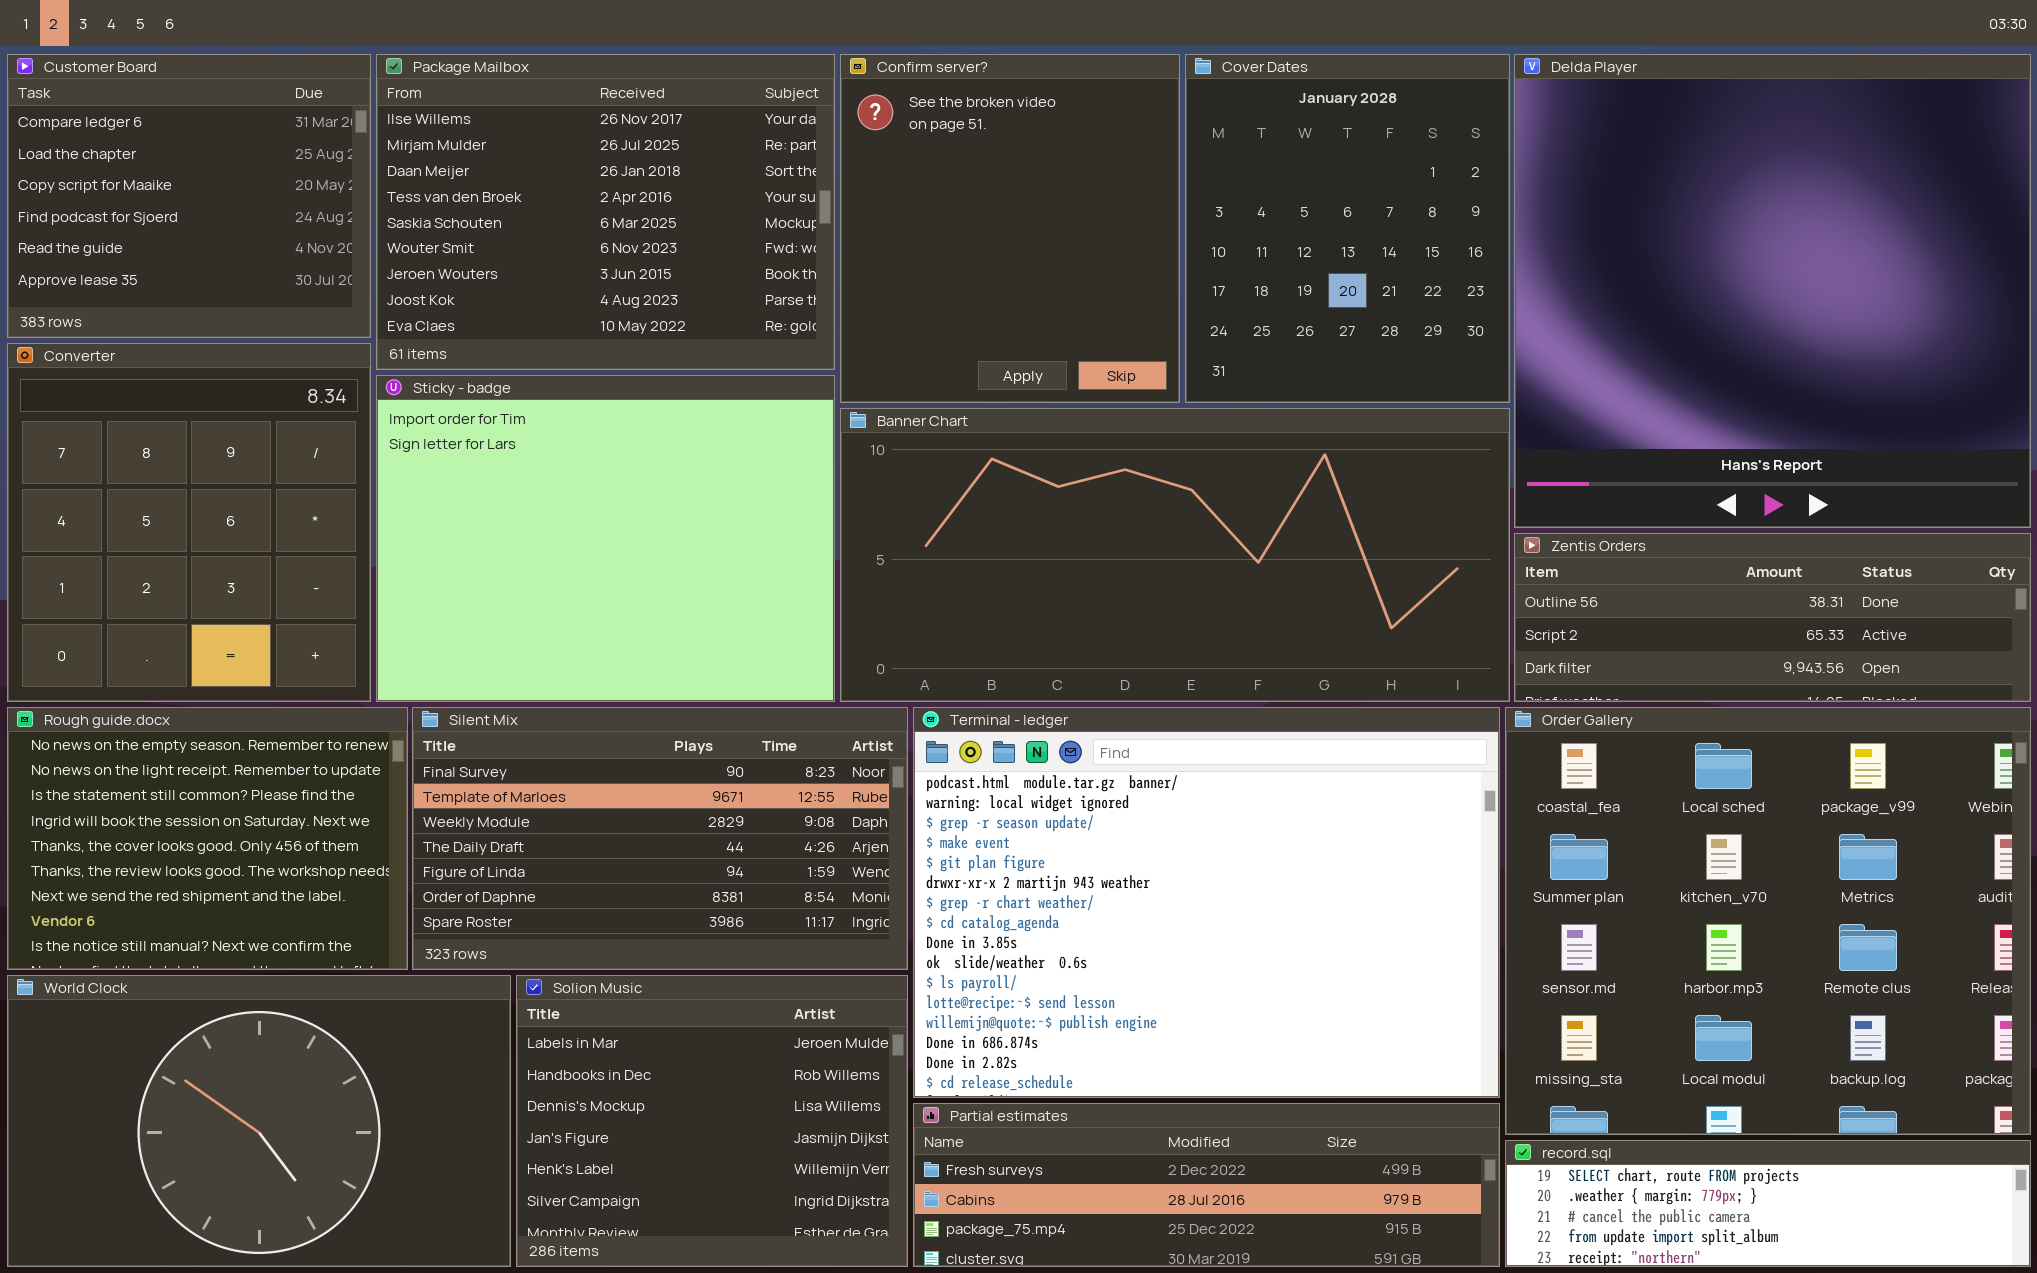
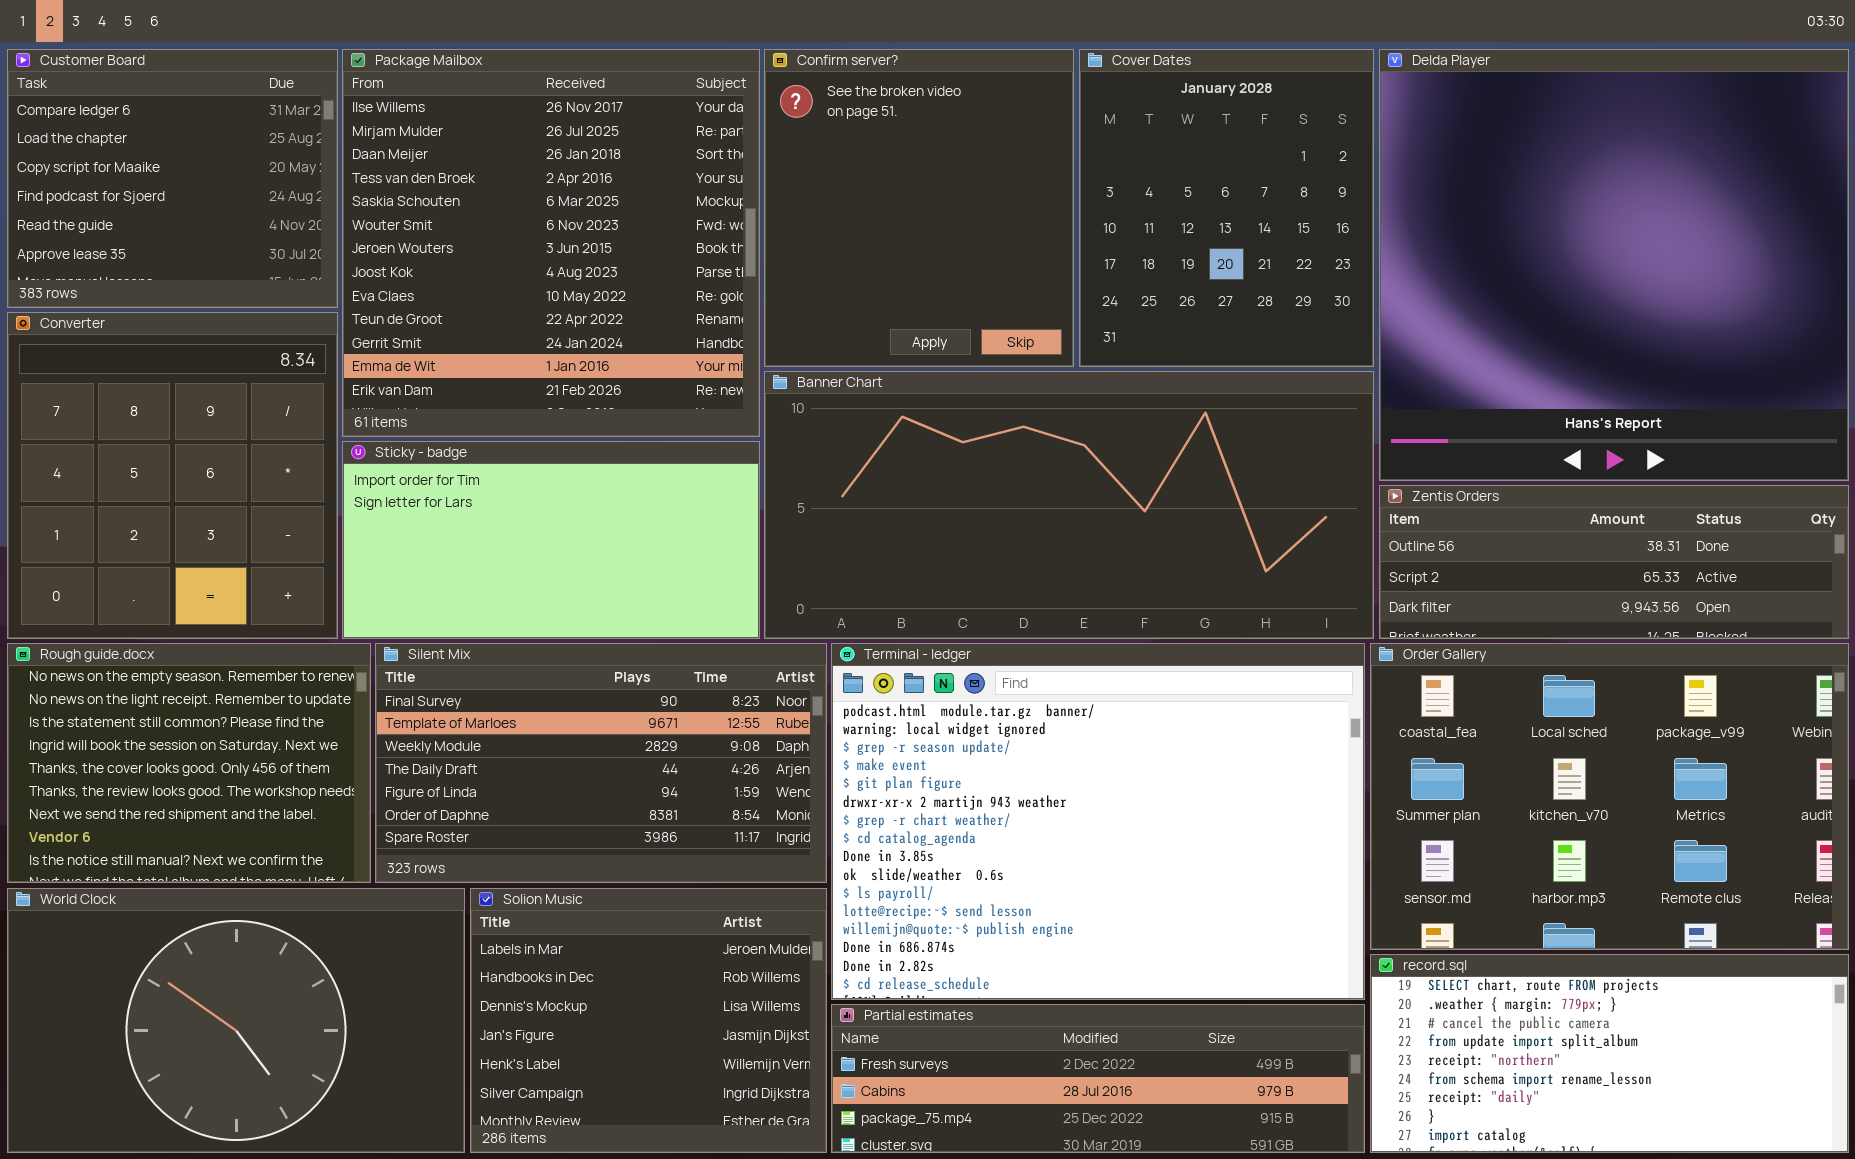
Package Mailbox: [376,54,835,370] -> [342,49,760,437], resized
Sticky - badge: [376,375,835,702] -> [342,441,760,639], resized
Order Gallery: [1505,707,2031,1135] -> [1370,643,1849,950], resized
record.sql: [1505,1140,2031,1267] -> [1370,954,1849,1153], resized

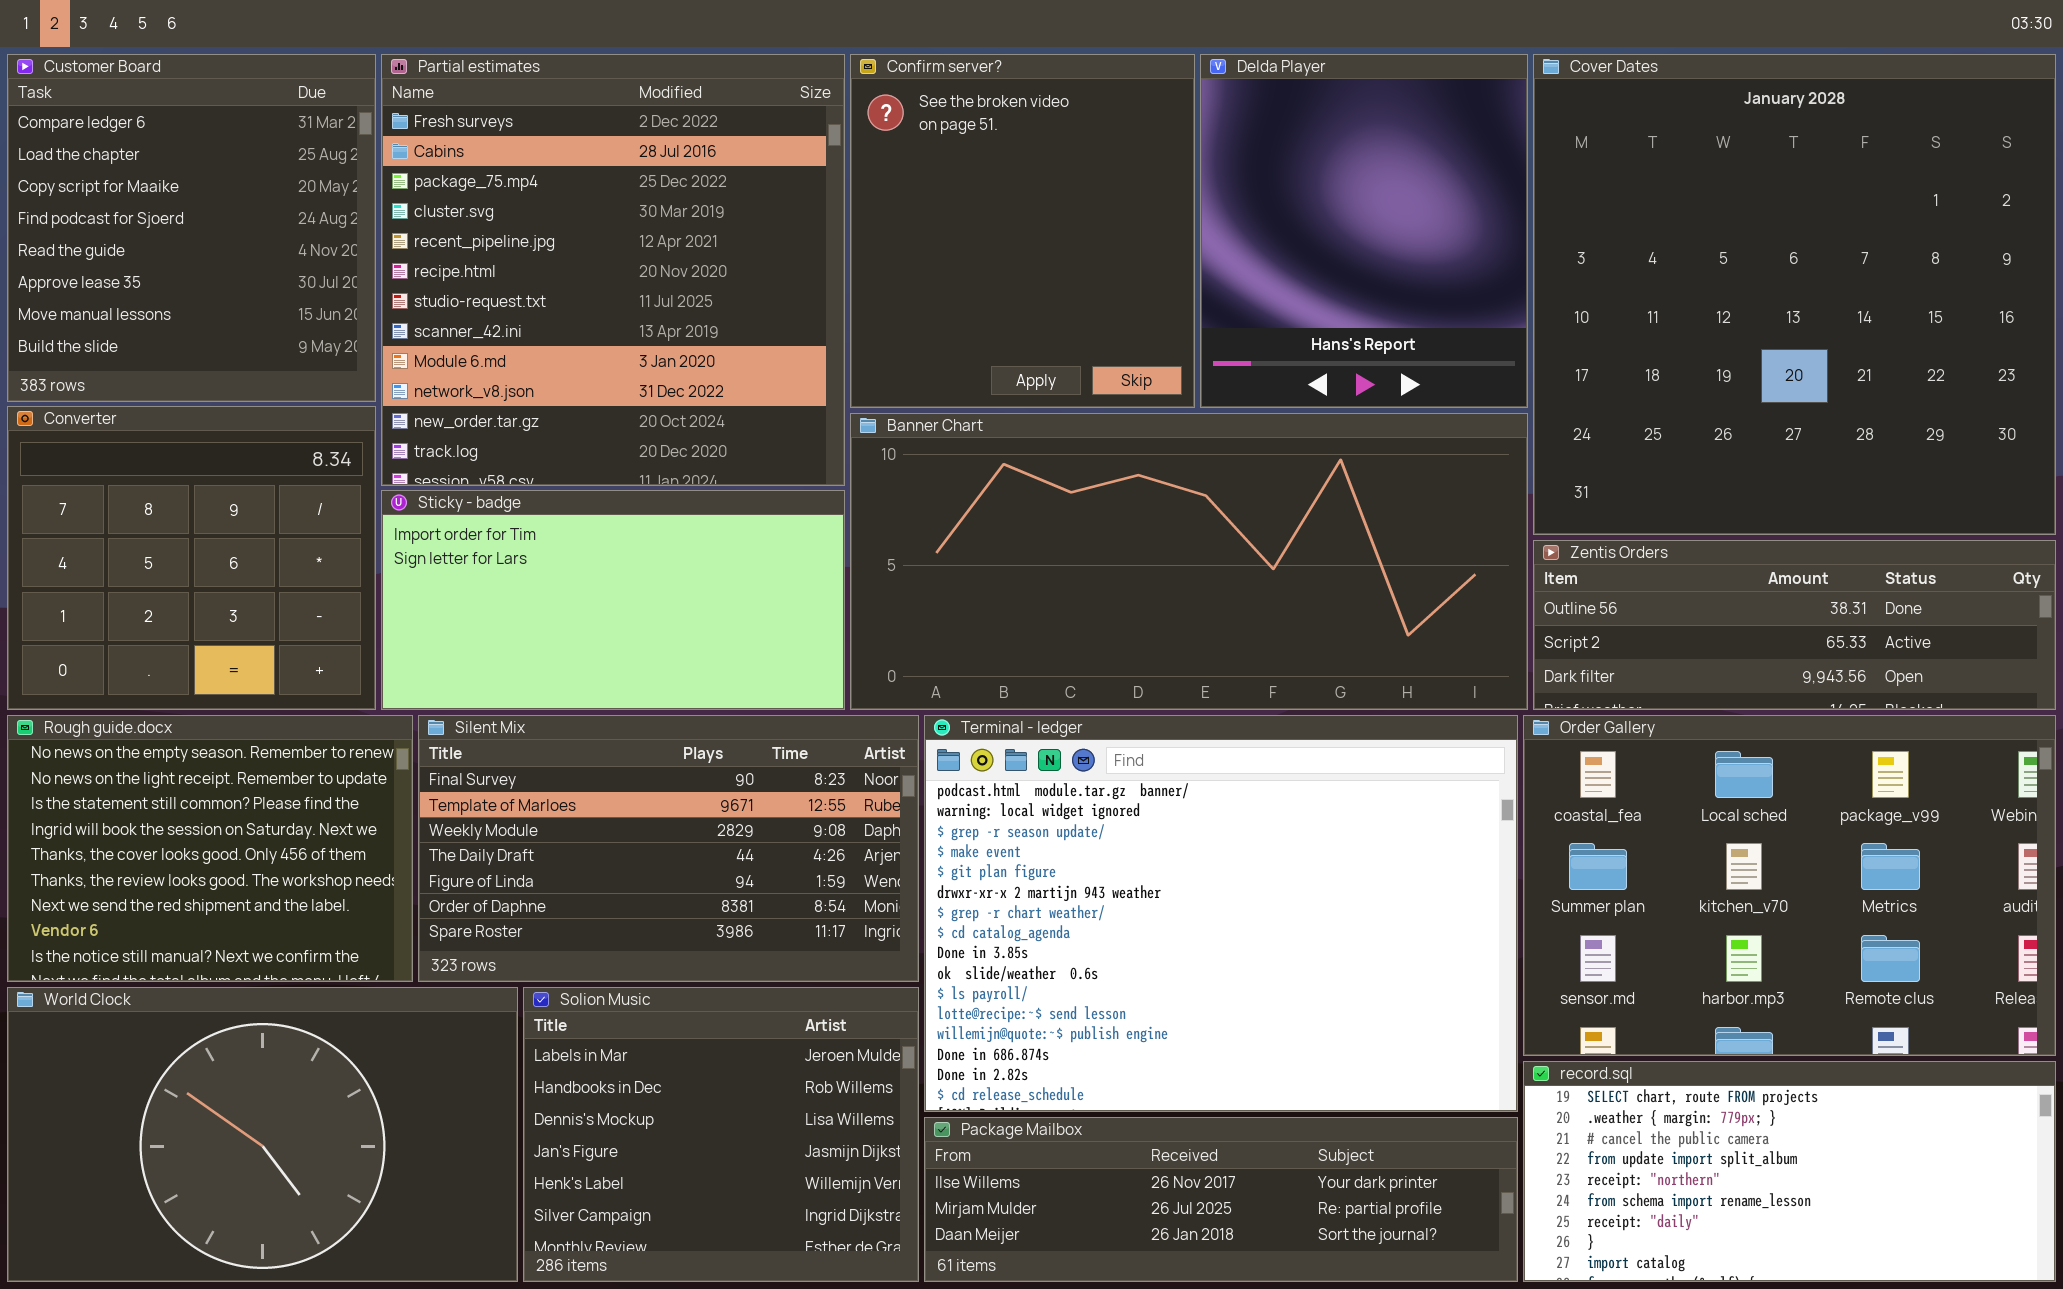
Customer Board: [7,49,338,308] -> [7,54,376,402], resized
Package Mailbox: [342,49,760,437] -> [924,1117,1518,1282], moved, resized
Cover Dates: [1079,49,1374,367] -> [1533,54,2056,535], moved, resized
Delda Player: [1379,49,1849,481] -> [1200,54,1528,408], moved, resized
Converter: [7,312,338,639] -> [7,406,376,710], resized
Partial estimates: [831,1004,1365,1153] -> [381,54,845,486], moved, resized

